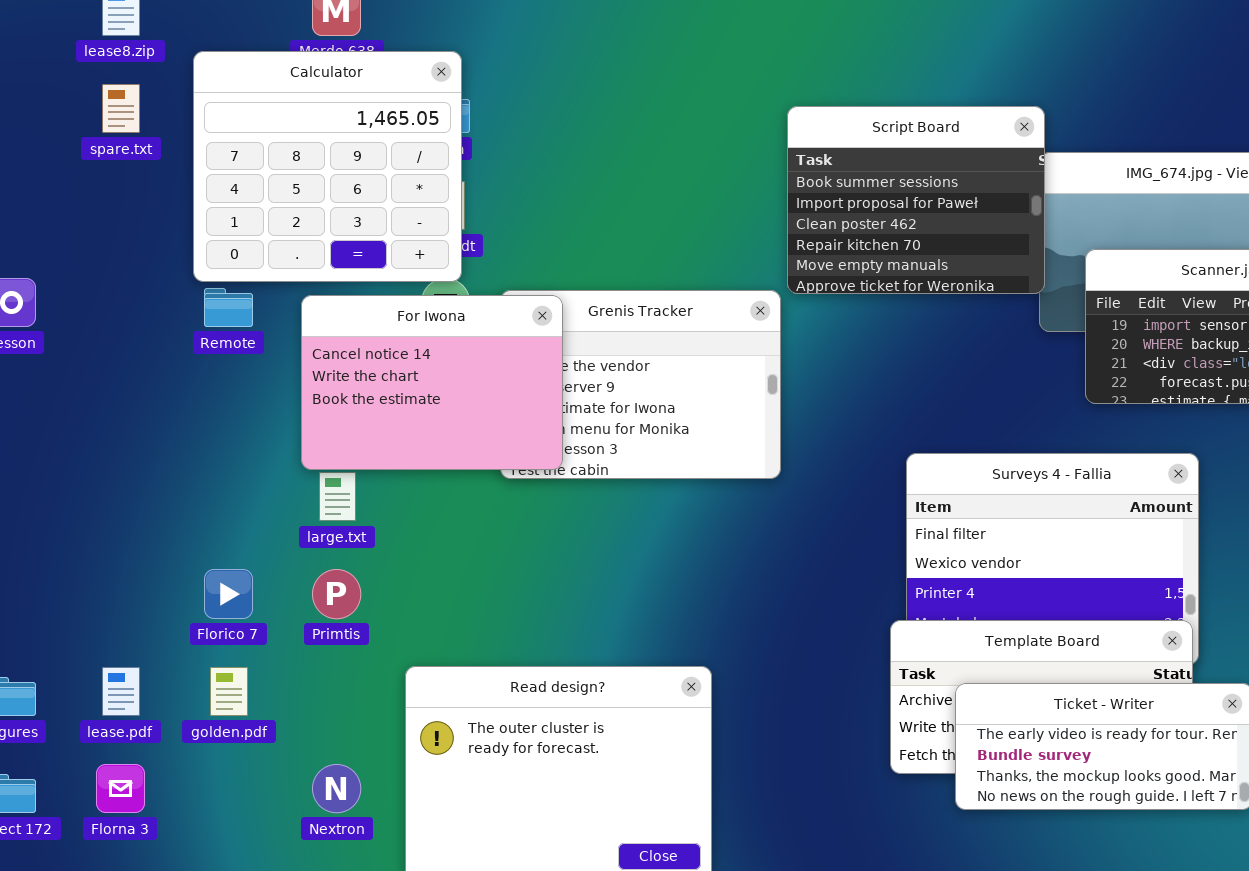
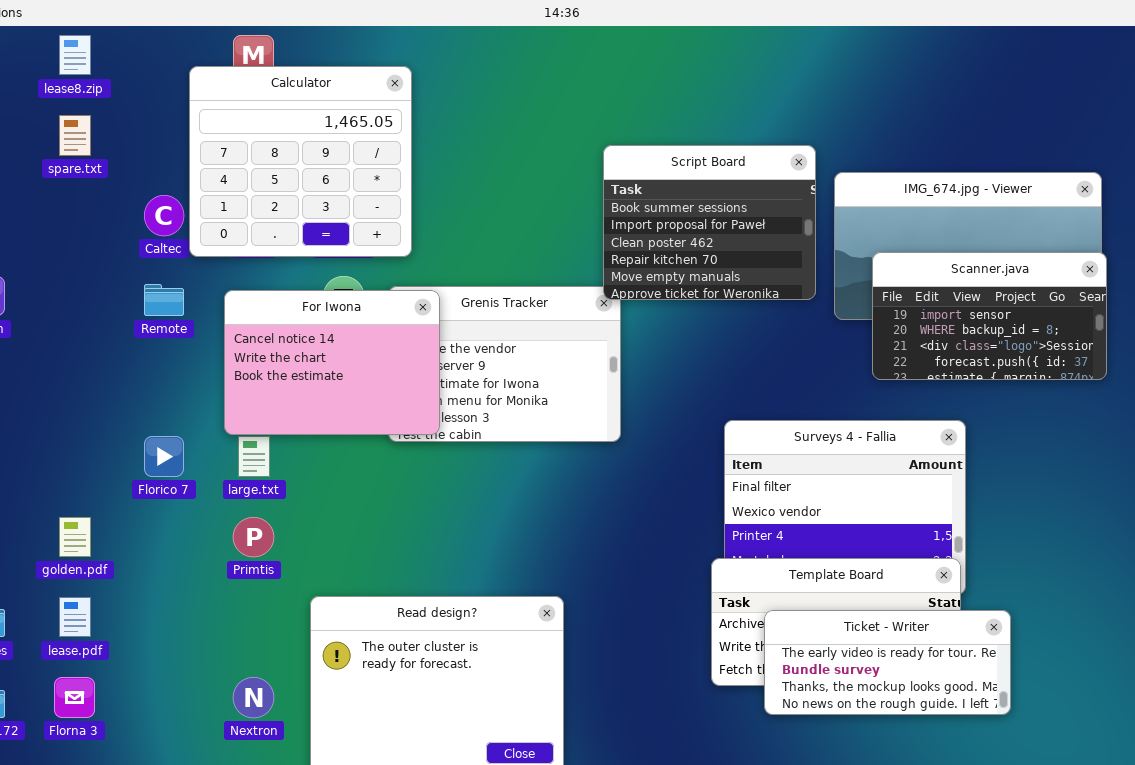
Calculator: [193,51,462,282] -> [189,66,412,257], moved
Script Board: [787,106,1045,294] -> [603,145,816,300], moved
Florico 7: [204,569,253,619] -> [144,436,184,477], moved
golden.pdf: [210,667,248,716] -> [59,517,91,557], moved

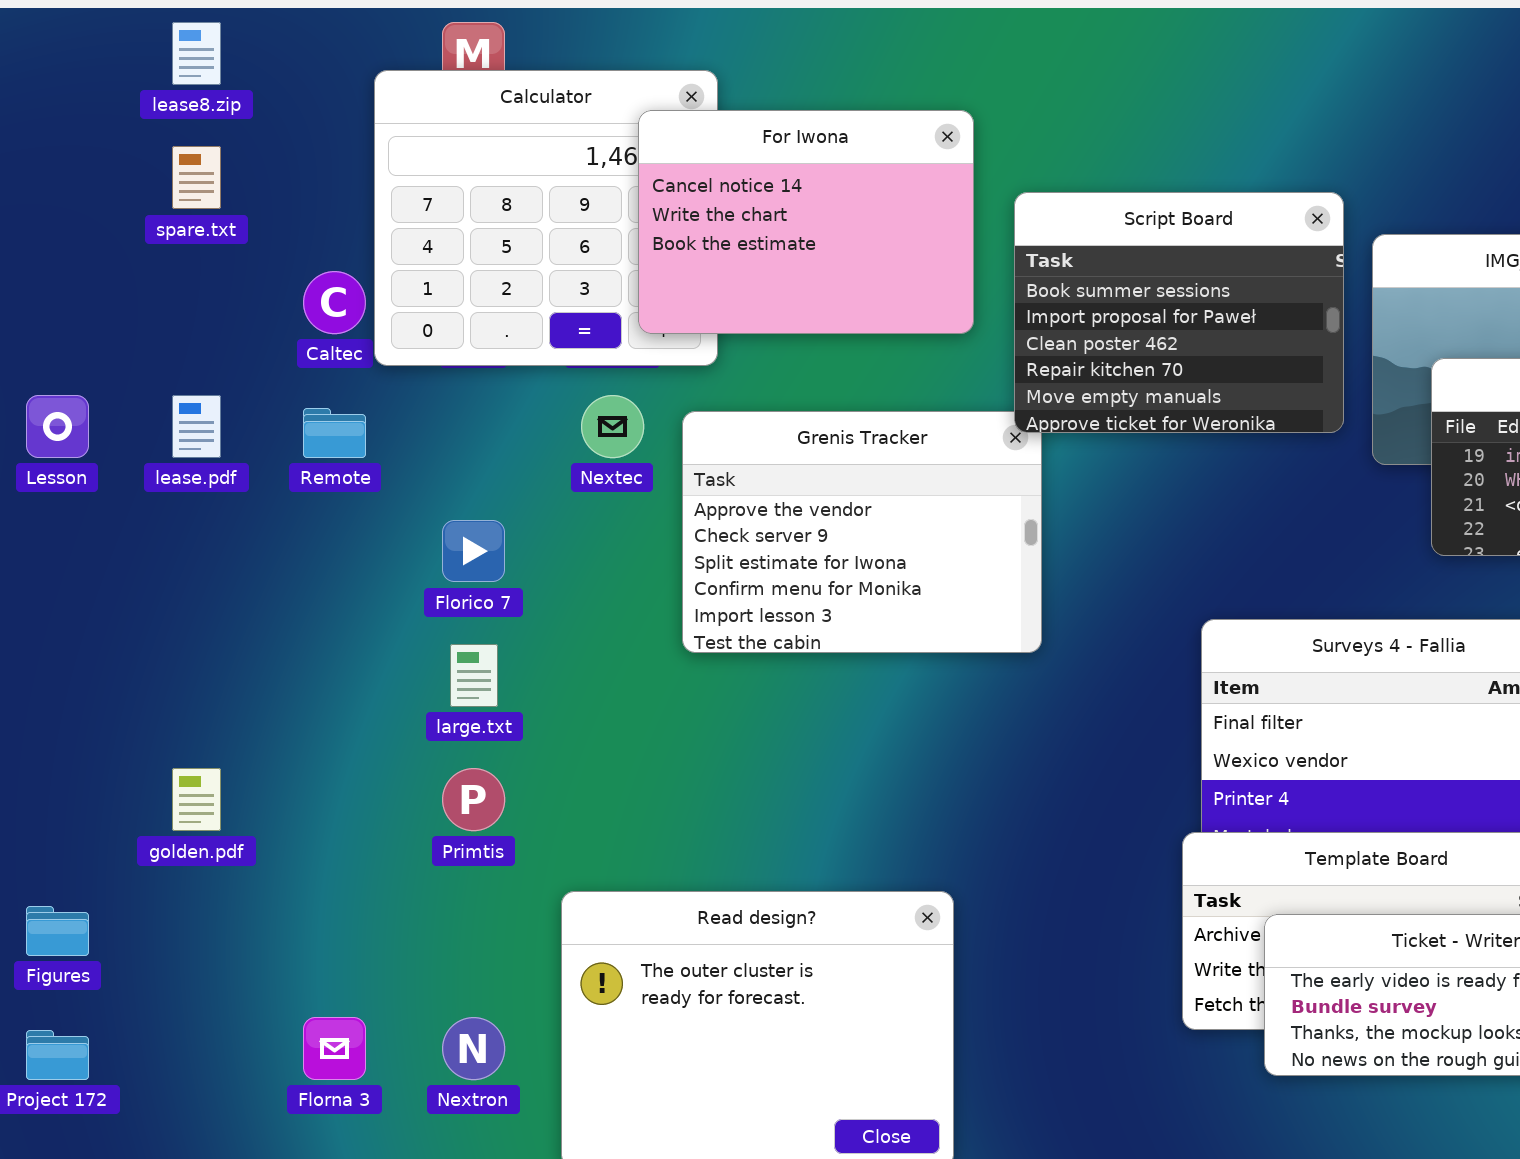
For Iwona: [224,290,440,435] -> [638,110,974,334], moved
Florico 7: [144,436,184,477] -> [442,520,505,582], moved
lease.pdf: [59,597,91,637] -> [172,395,221,458], moved
Florna 3: [54,677,95,718] -> [303,1017,366,1080], moved

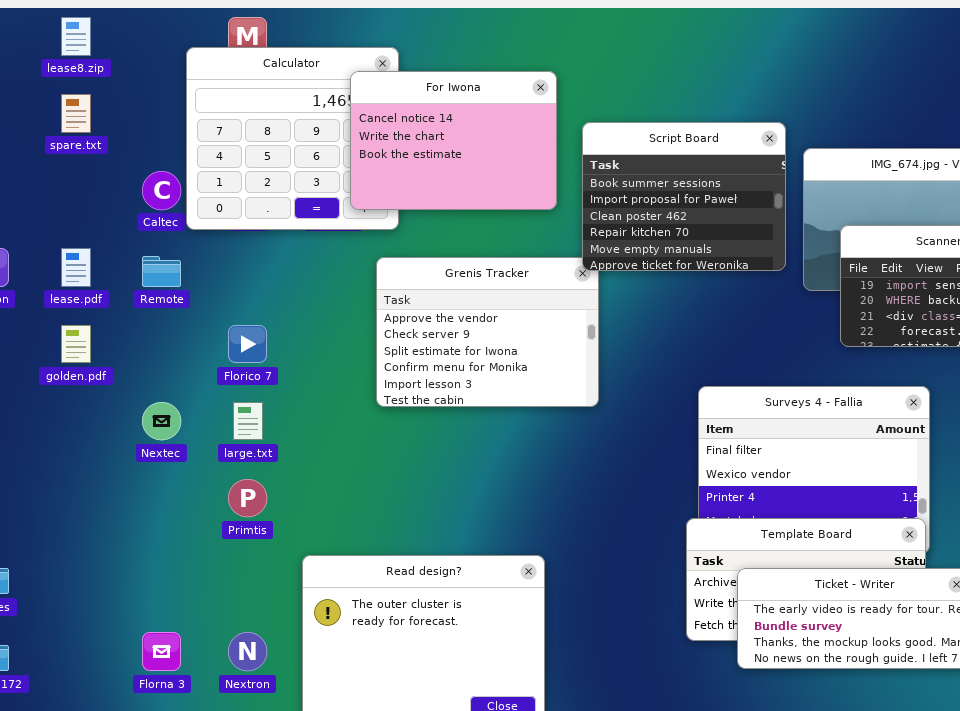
Nextec: [581,395,644,458] -> [142,402,181,440], moved
golden.pdf: [172,768,221,831] -> [61,325,91,363], moved

